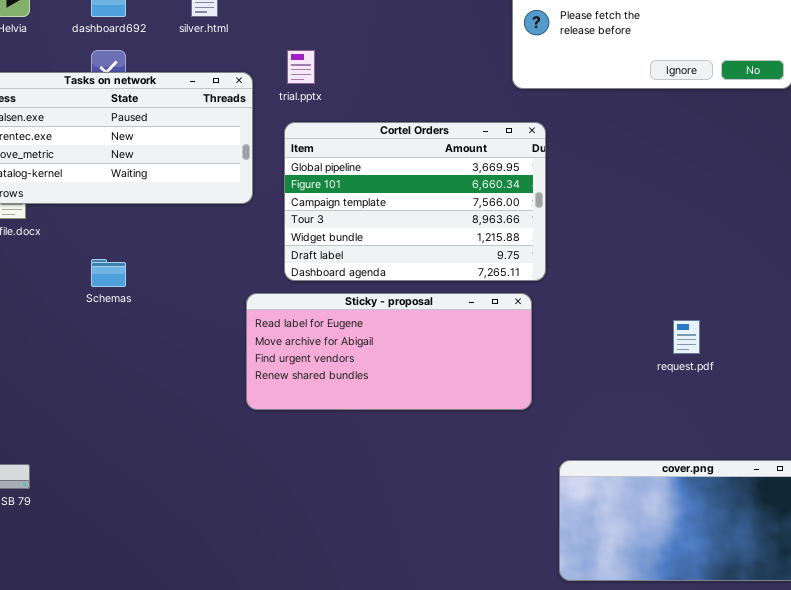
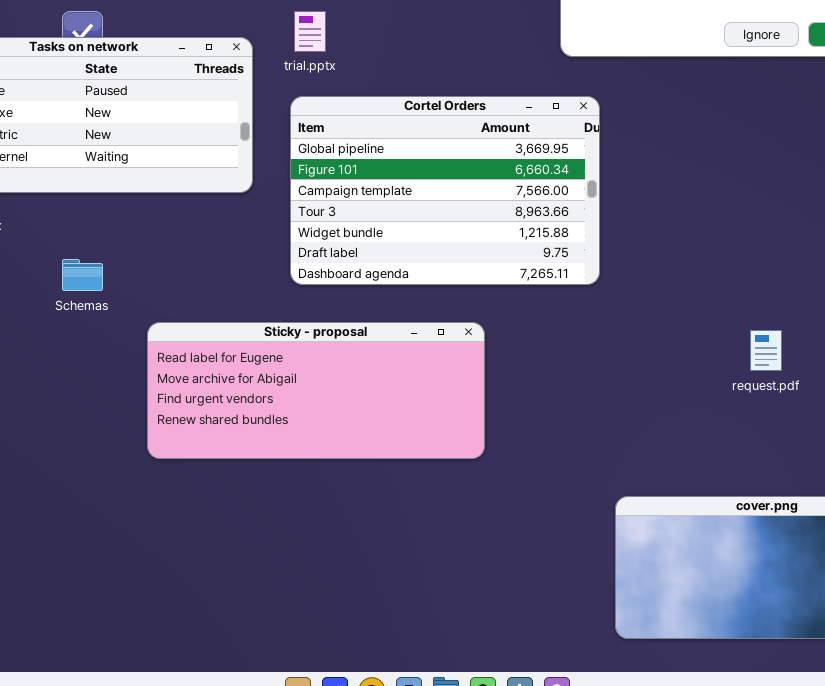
Sticky - proposal: [246,293,532,410] -> [147,322,485,459], moved

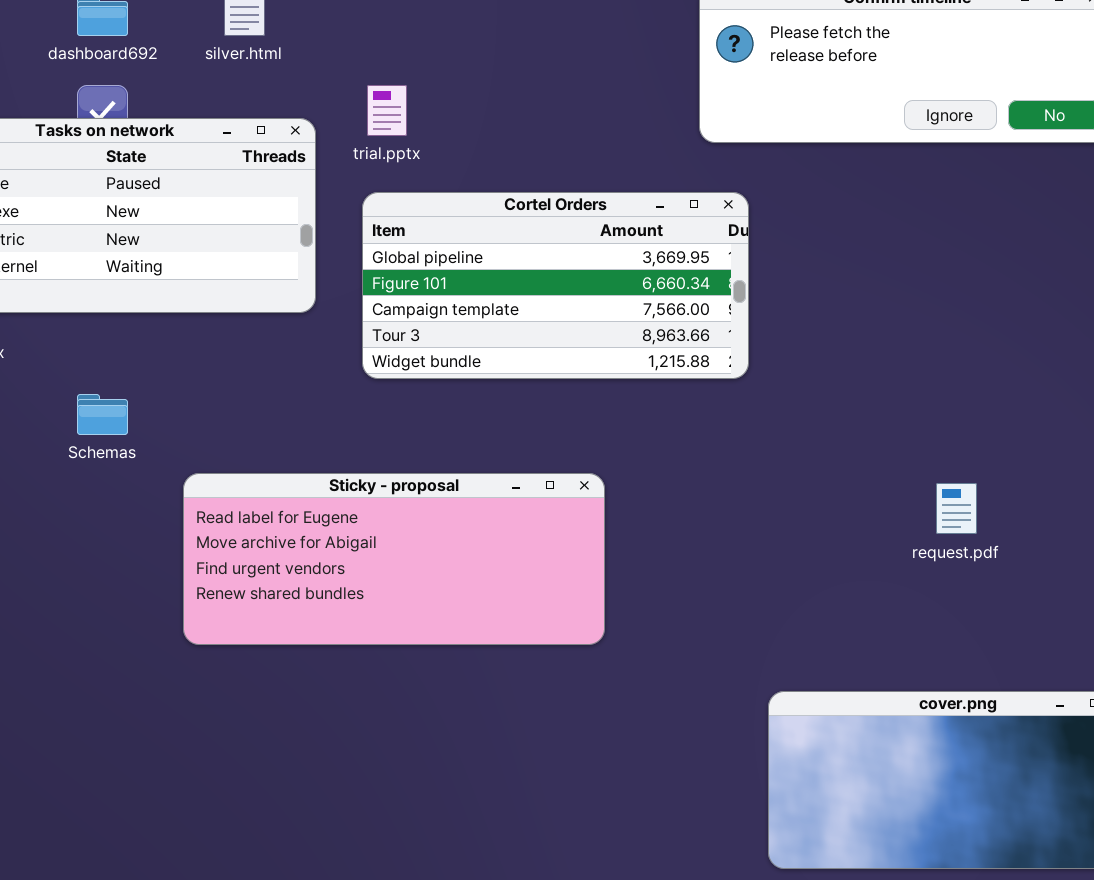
Cortel Orders: [290,96,600,285] -> [362,192,749,379], resized

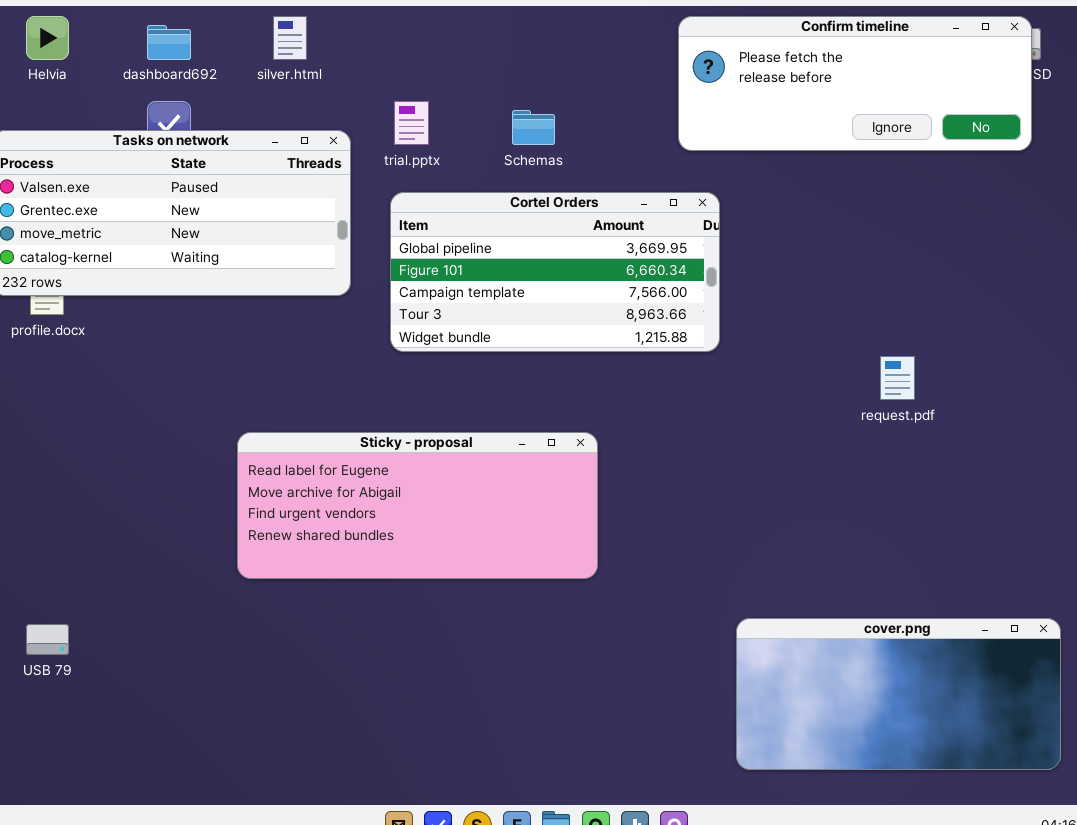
Schemas: [77,394,128,435] -> [512,110,555,145], moved
request.pdf: [936,483,977,534] -> [880,356,915,400], moved

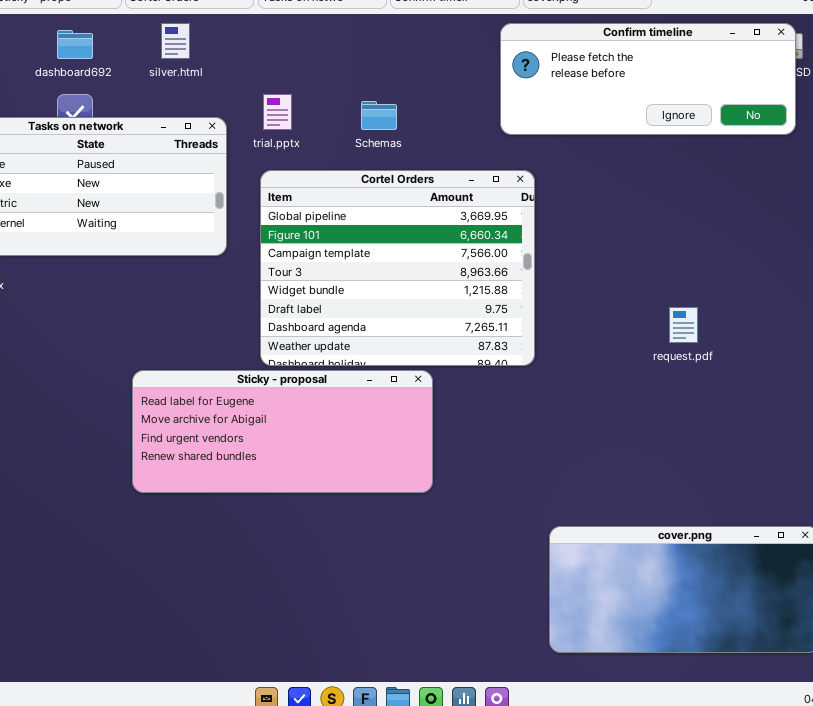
Cortel Orders: [390,192,720,352] -> [260,170,535,366], resized

